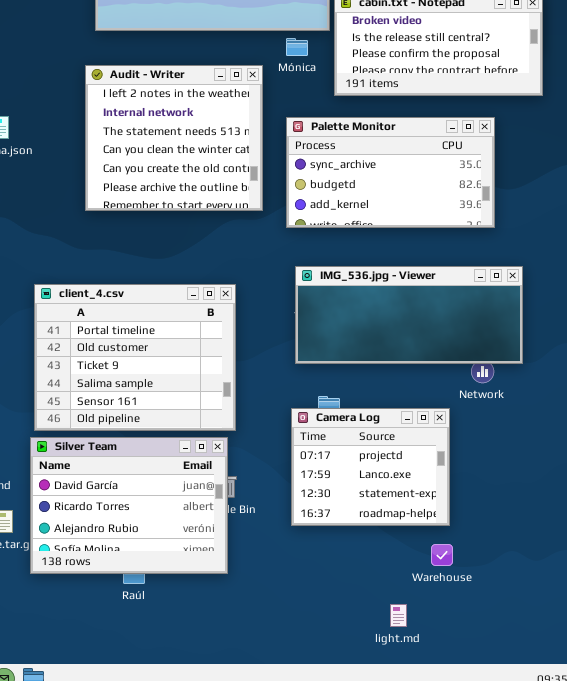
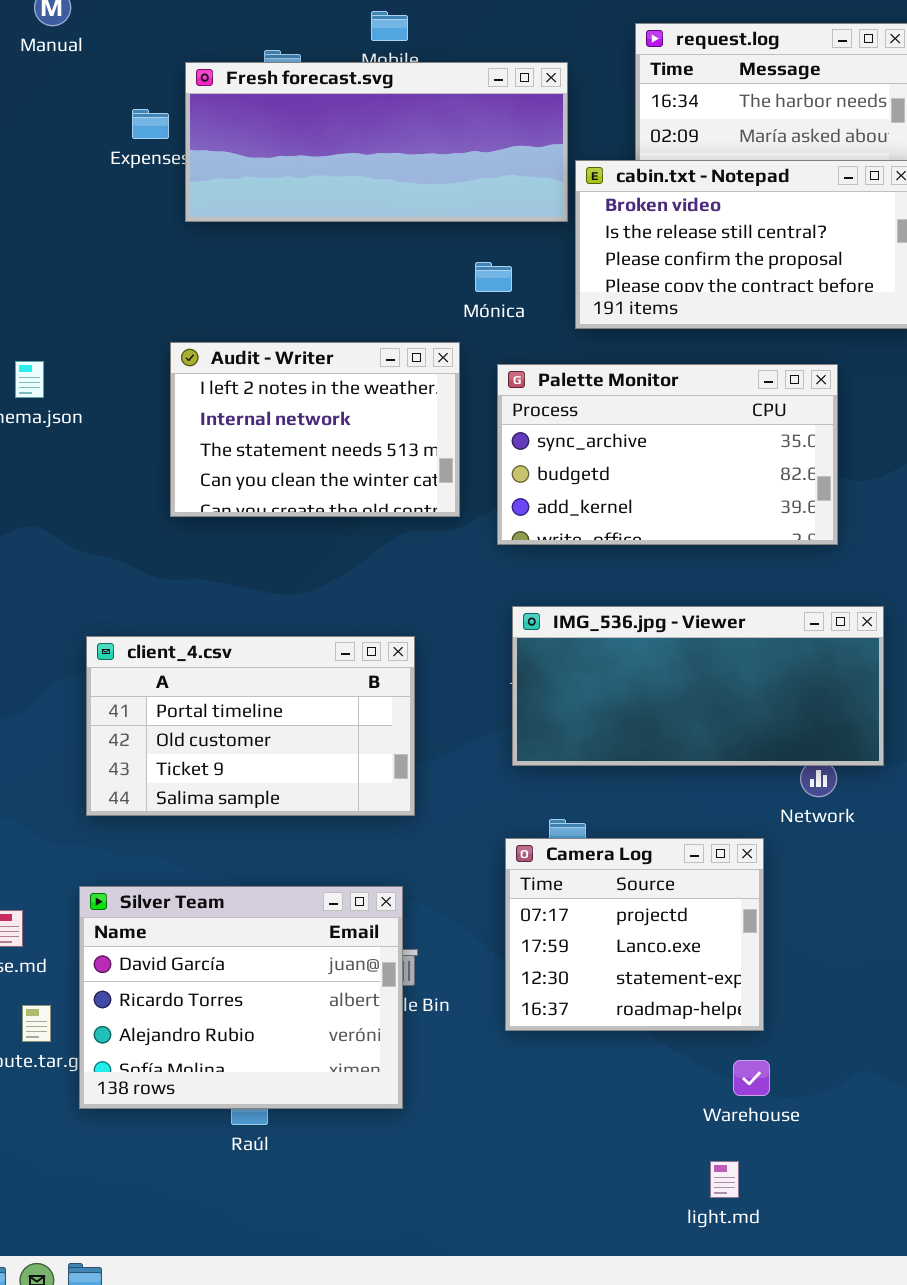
Mónica: [286,38,308,56] -> [475,262,512,292], moved
Audit - Writer: [85,65,263,211] -> [170,342,460,517], resized
client_4.csv: [34,284,236,431] -> [86,636,415,816], resized
light.md: [390,604,407,627] -> [710,1161,739,1198], moved

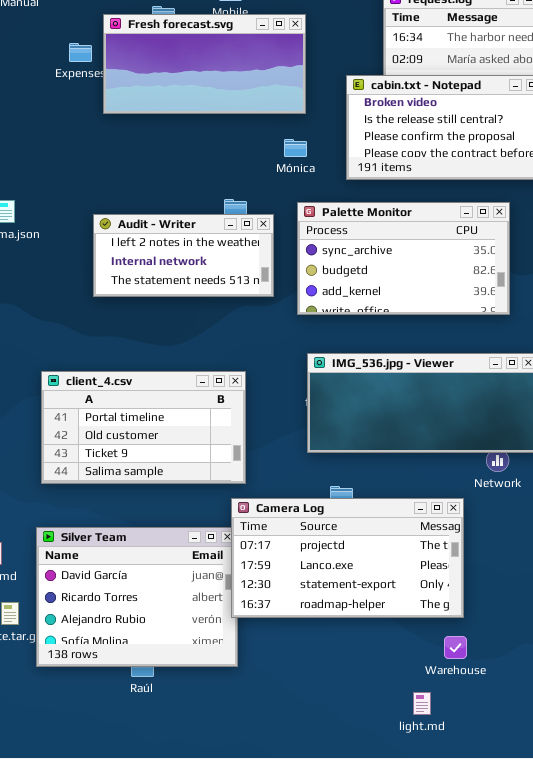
Fresh forecast.svg: [185,62,568,222] -> [103,14,306,114], resized
Audit - Writer: [170,342,460,517] -> [93,214,274,297], resized
Camera Log: [505,838,764,1031] -> [231,498,464,618], resized
light.md: [710,1161,739,1198] -> [413,692,431,715], moved

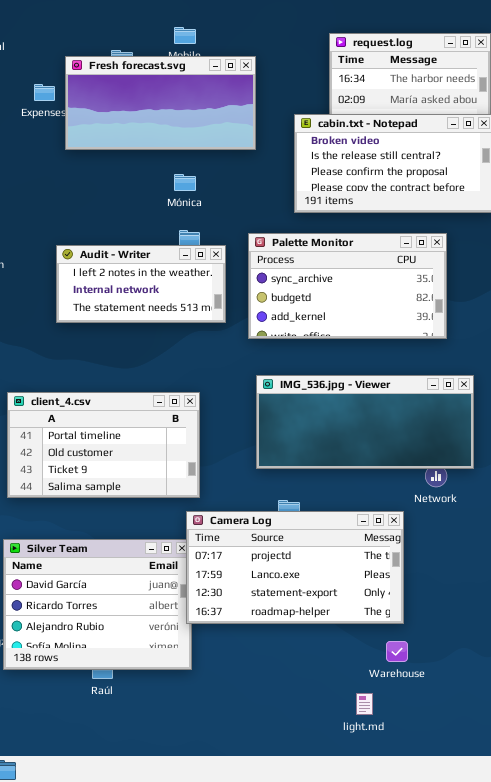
Mónica: [284,139,307,157] -> [174,174,196,191], moved

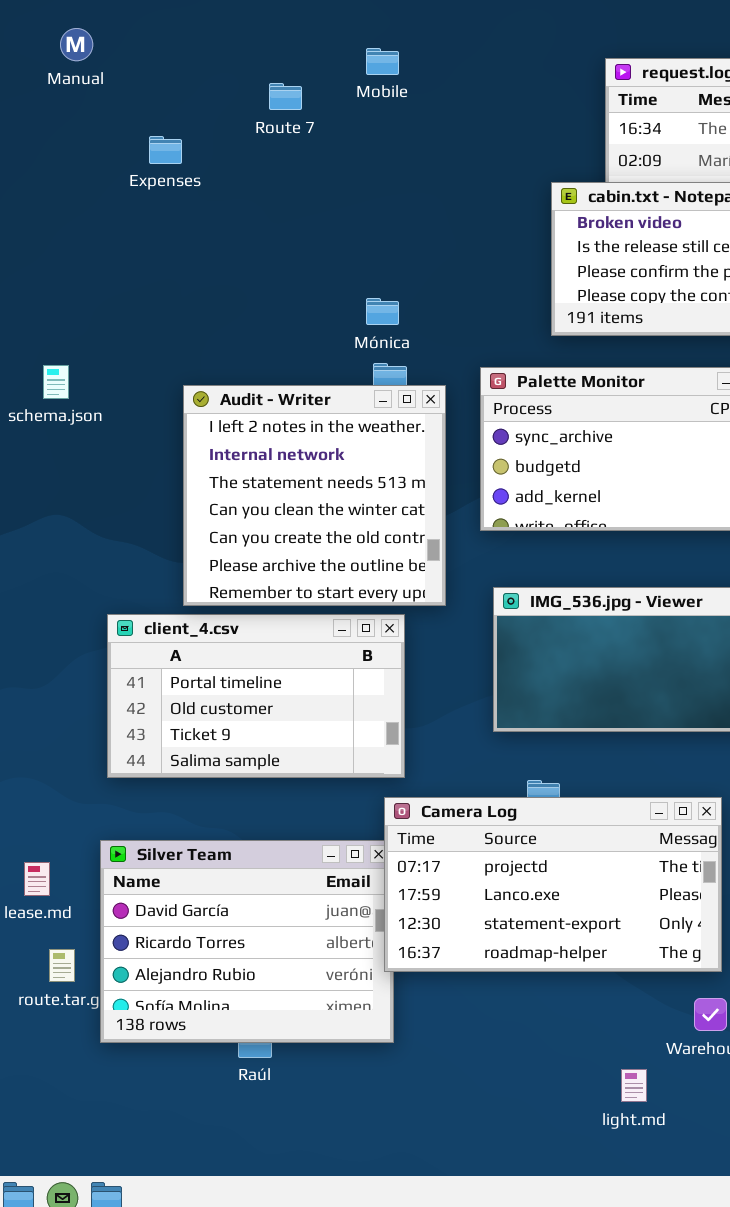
Fresh forecast.svg: [65,56,256,150] -> none, closed
Mónica: [174,174,196,191] -> [366,298,399,325], moved
Audit - Writer: [56,245,226,323] -> [183,385,446,606], resized
light.md: [356,693,373,715] -> [621,1069,647,1102], moved

